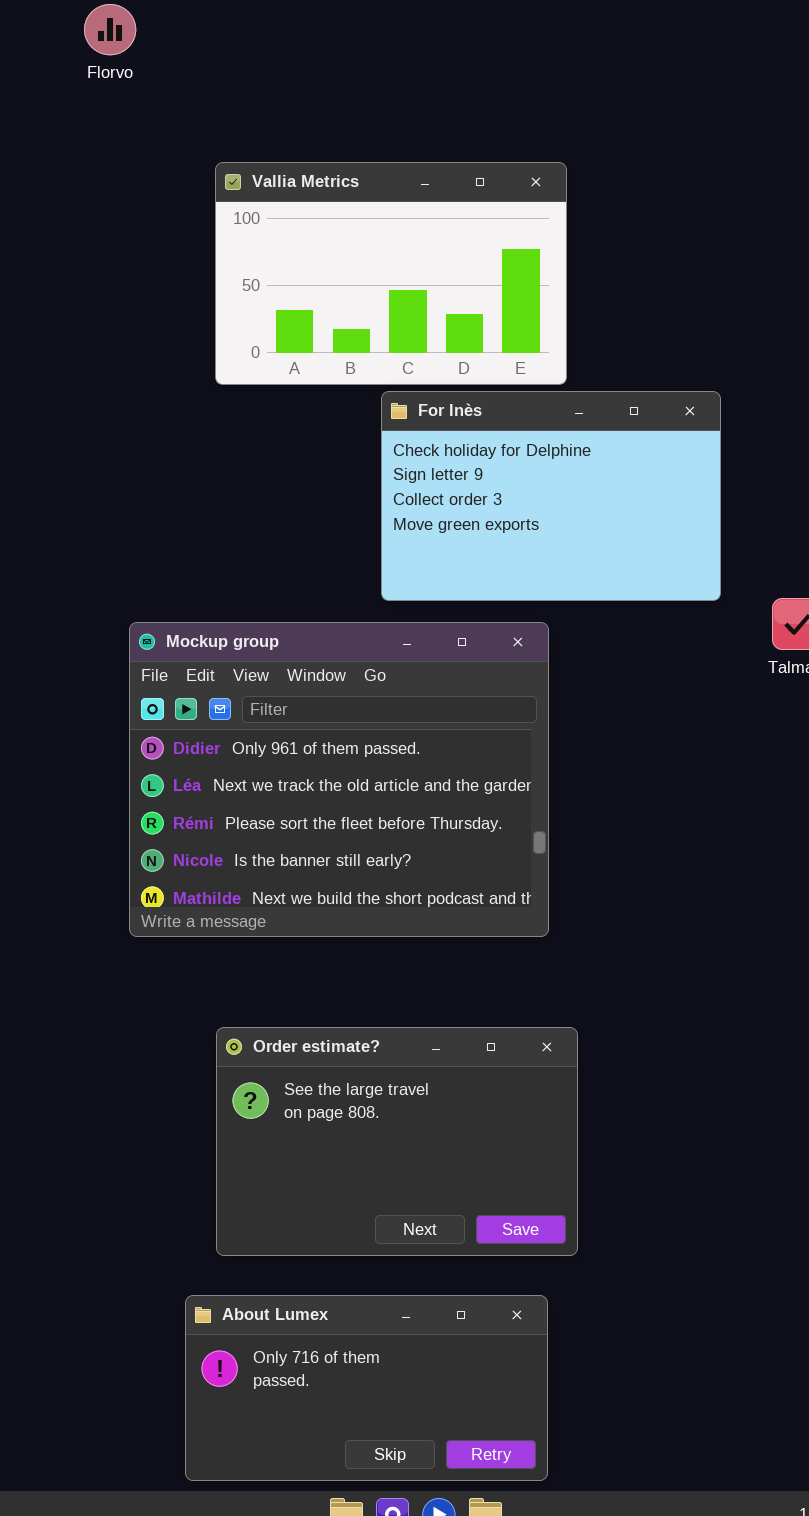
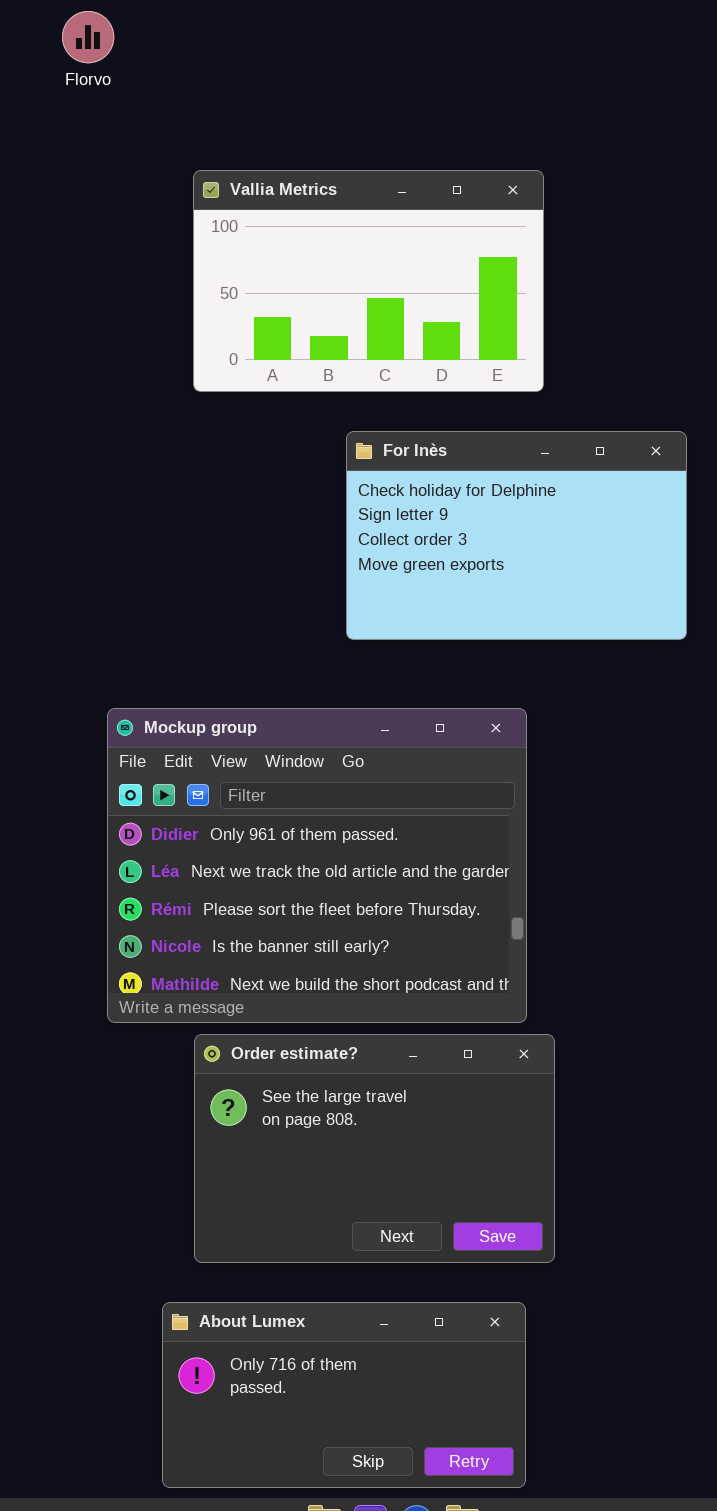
For Inès: [381,391,721,601] -> [346,431,687,640], moved
Mockup group: [129,622,549,937] -> [107,708,527,1023], moved

